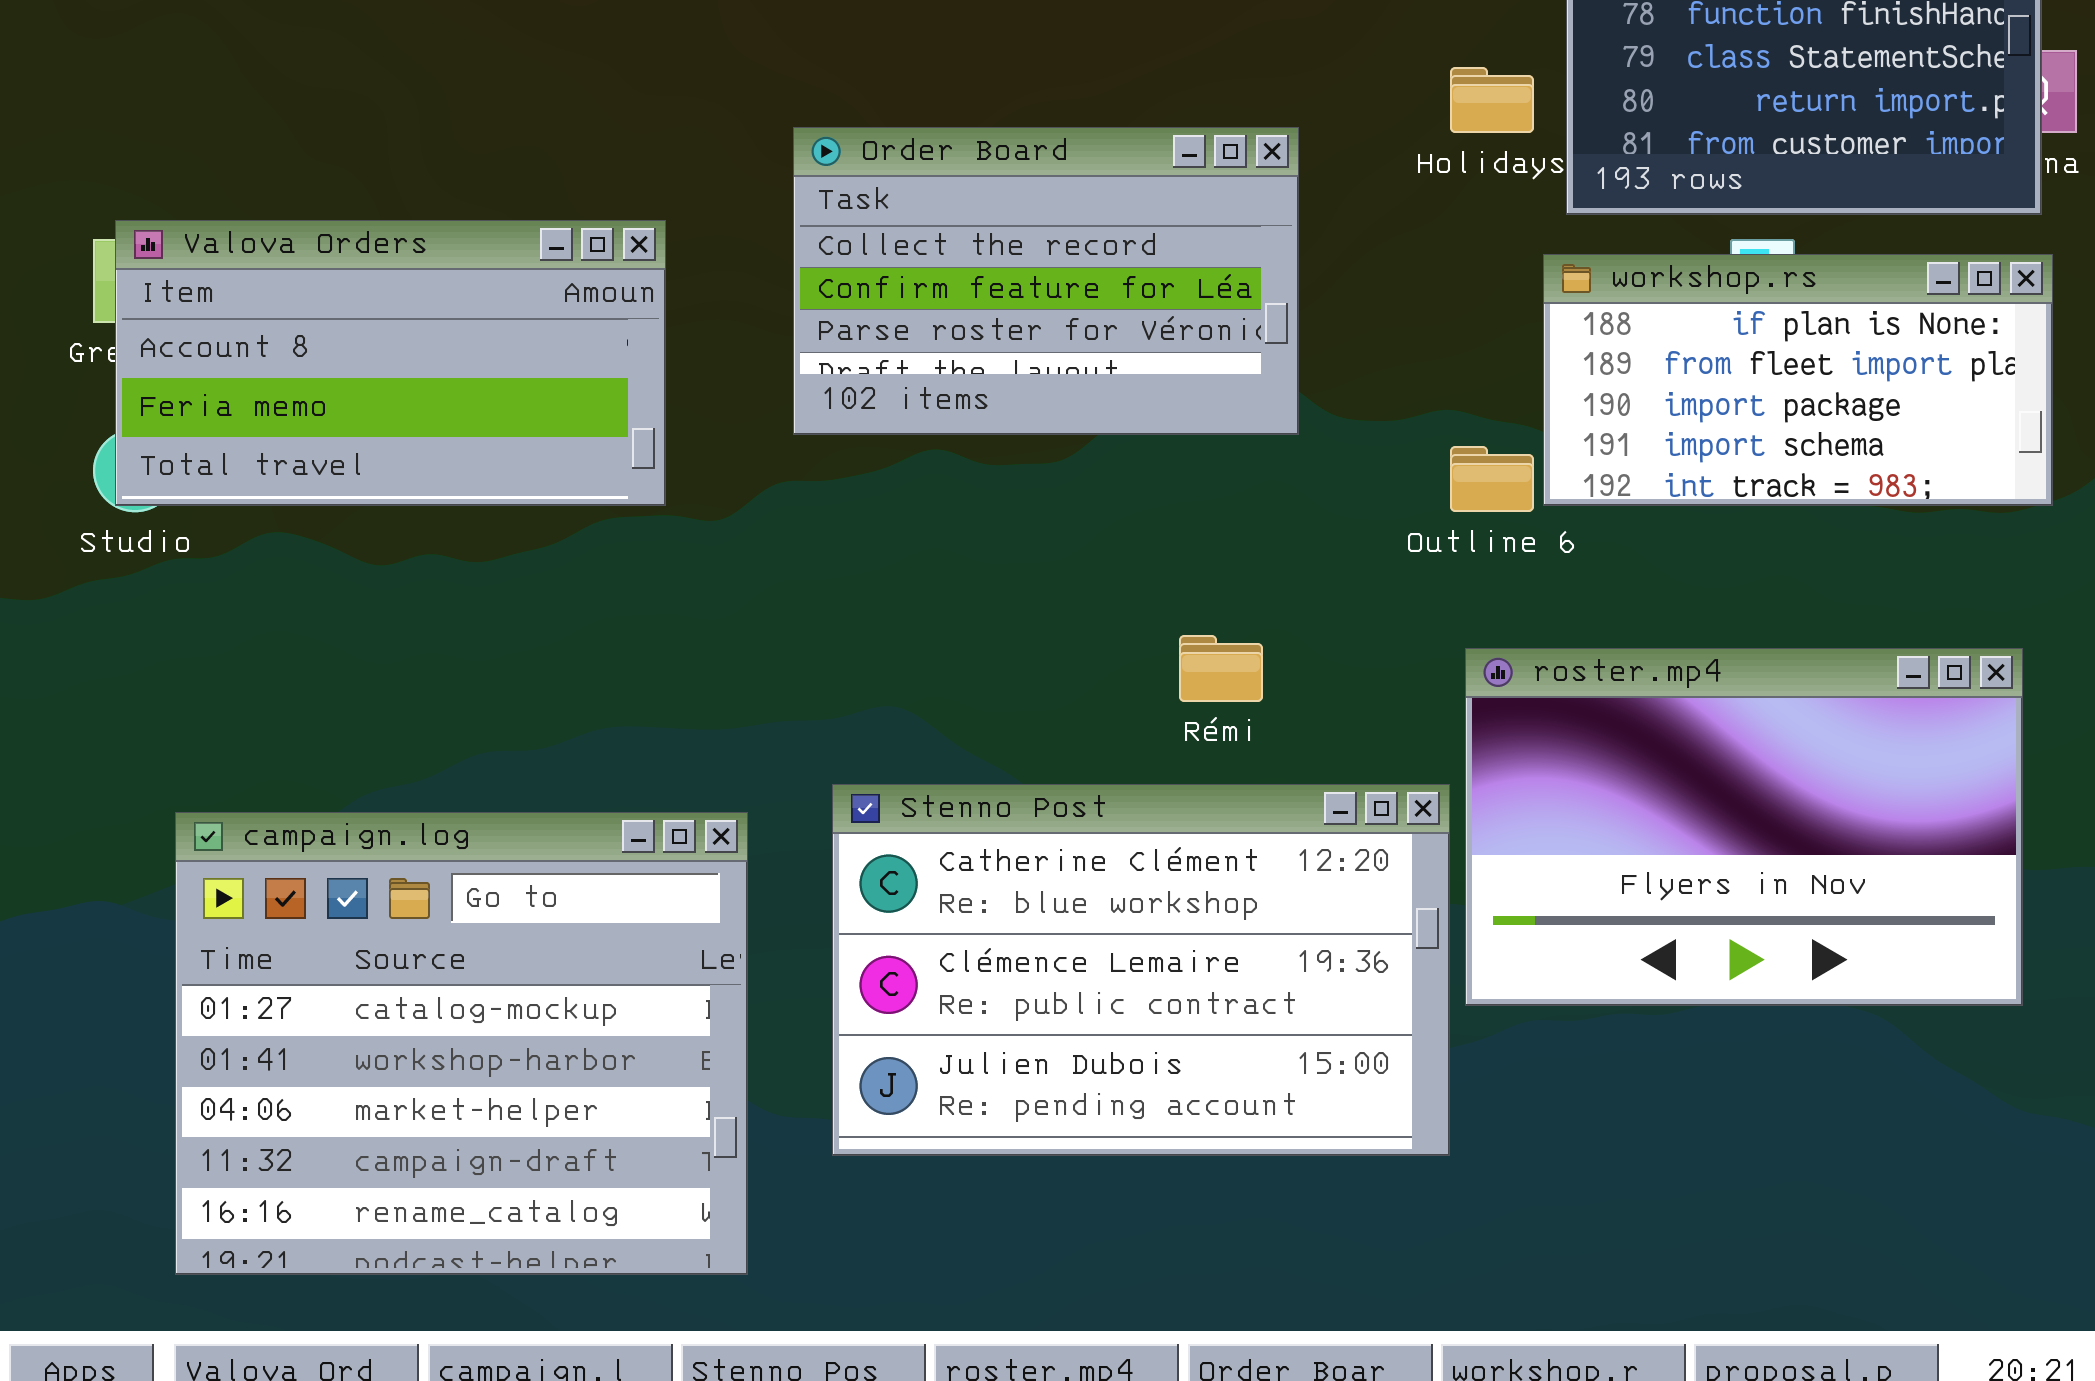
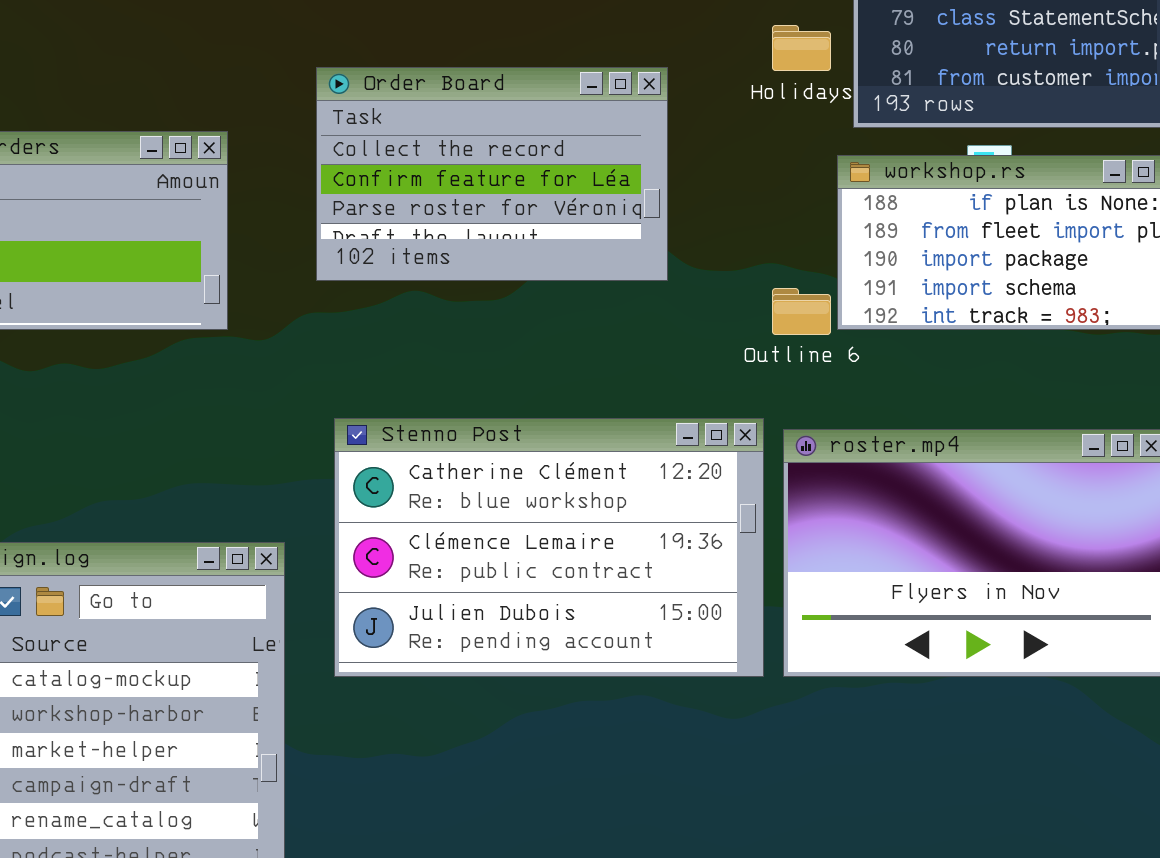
Stenno Post: [832,784,1450,1156] -> [334,418,764,677], moved

